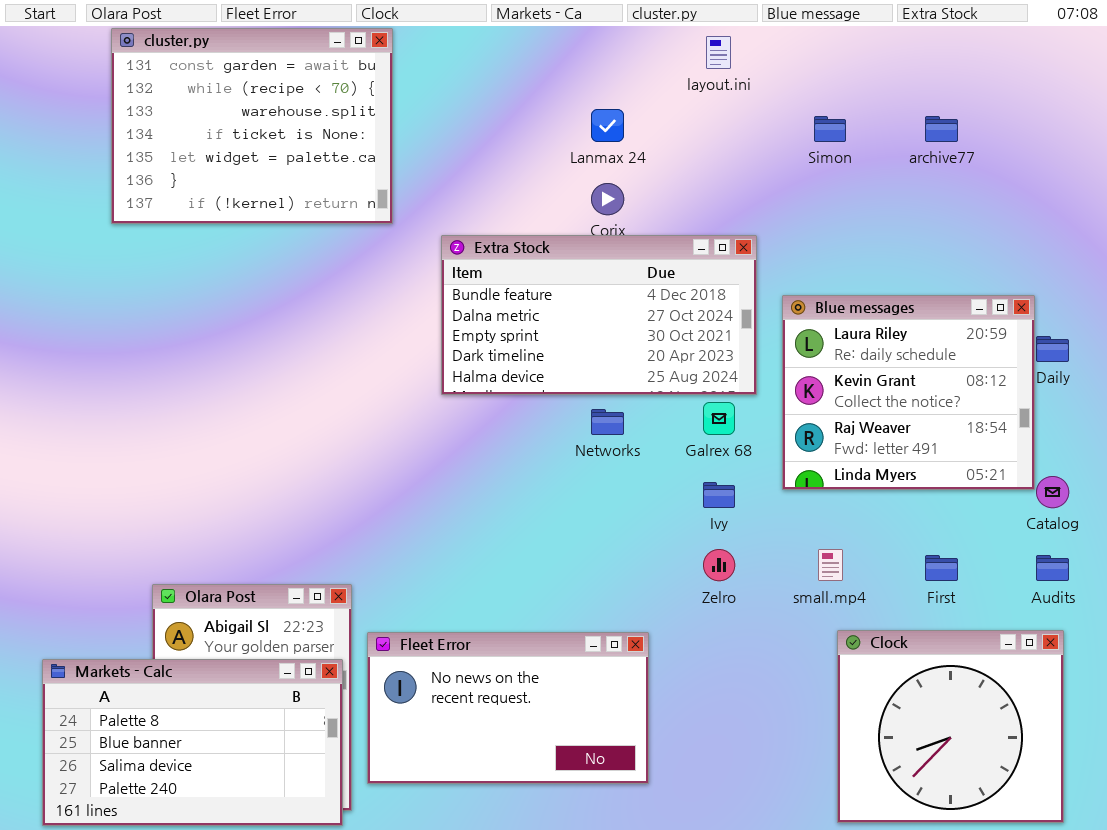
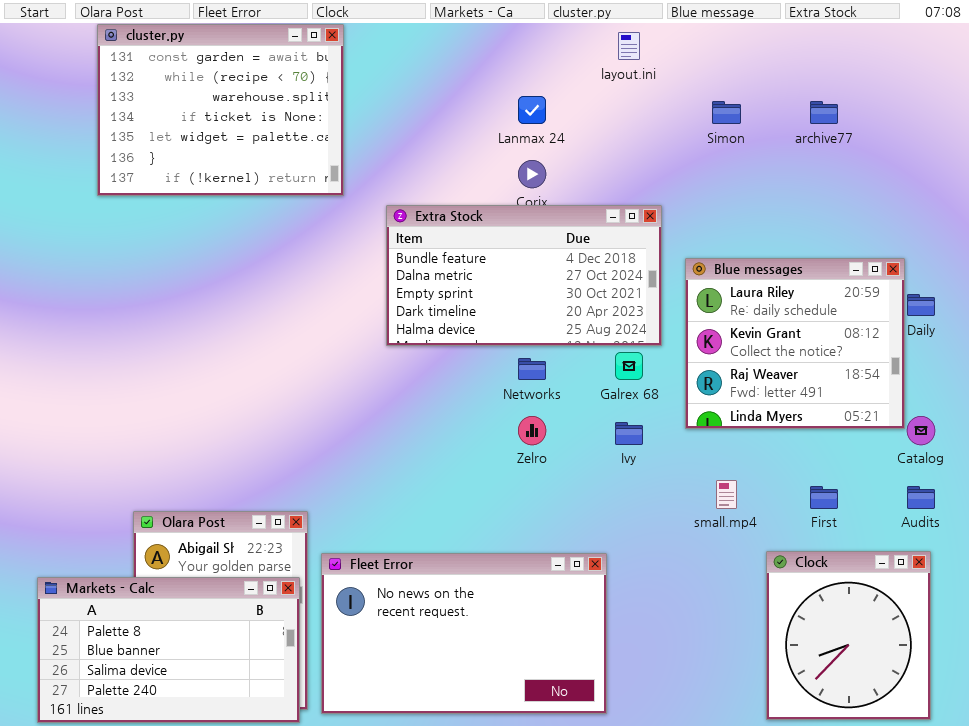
Zelro: [703,549,735,581] -> [518,416,546,445], moved
Clock: [837,630,1064,823] -> [766,551,931,720], resized
Fleet Error: [367,632,649,784] -> [321,553,607,714], resized

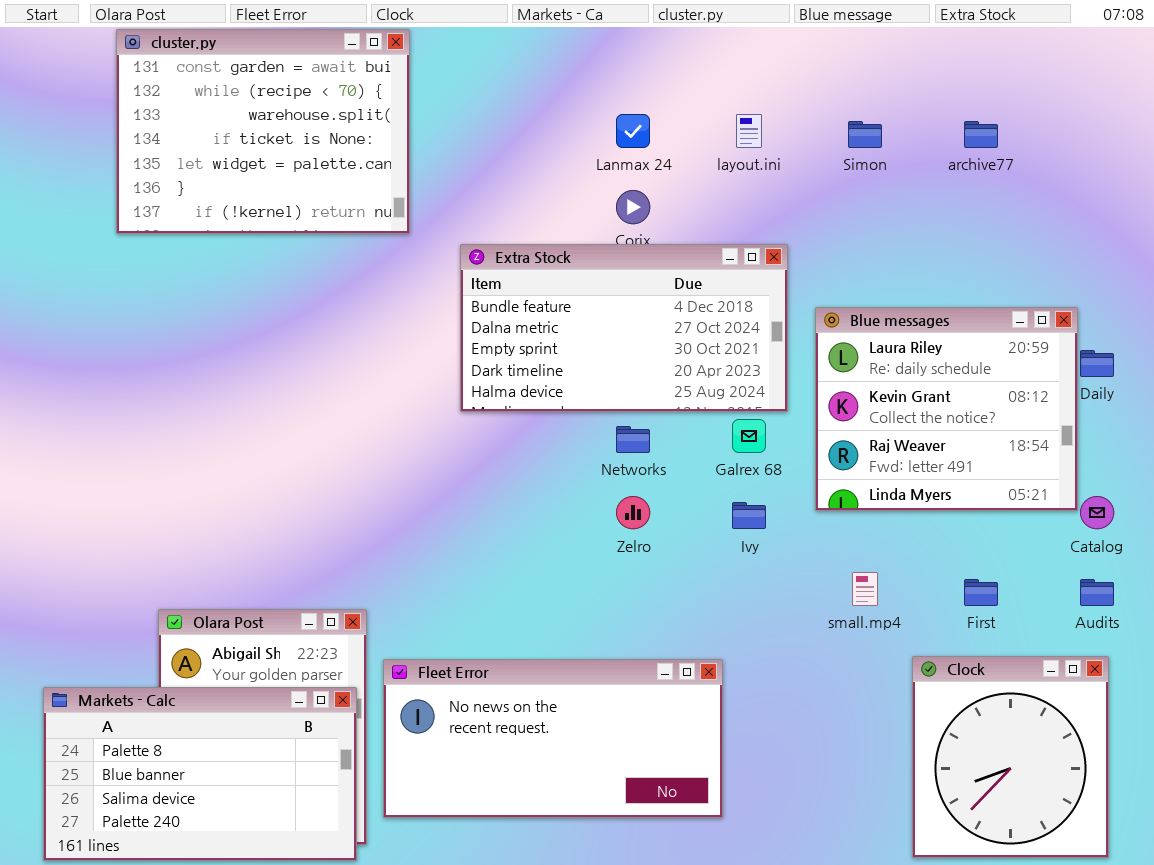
layout.ini: [618,32,640,60] -> [736,114,762,148], moved
Fleet Error: [321,553,607,714] -> [383,659,723,818], resized

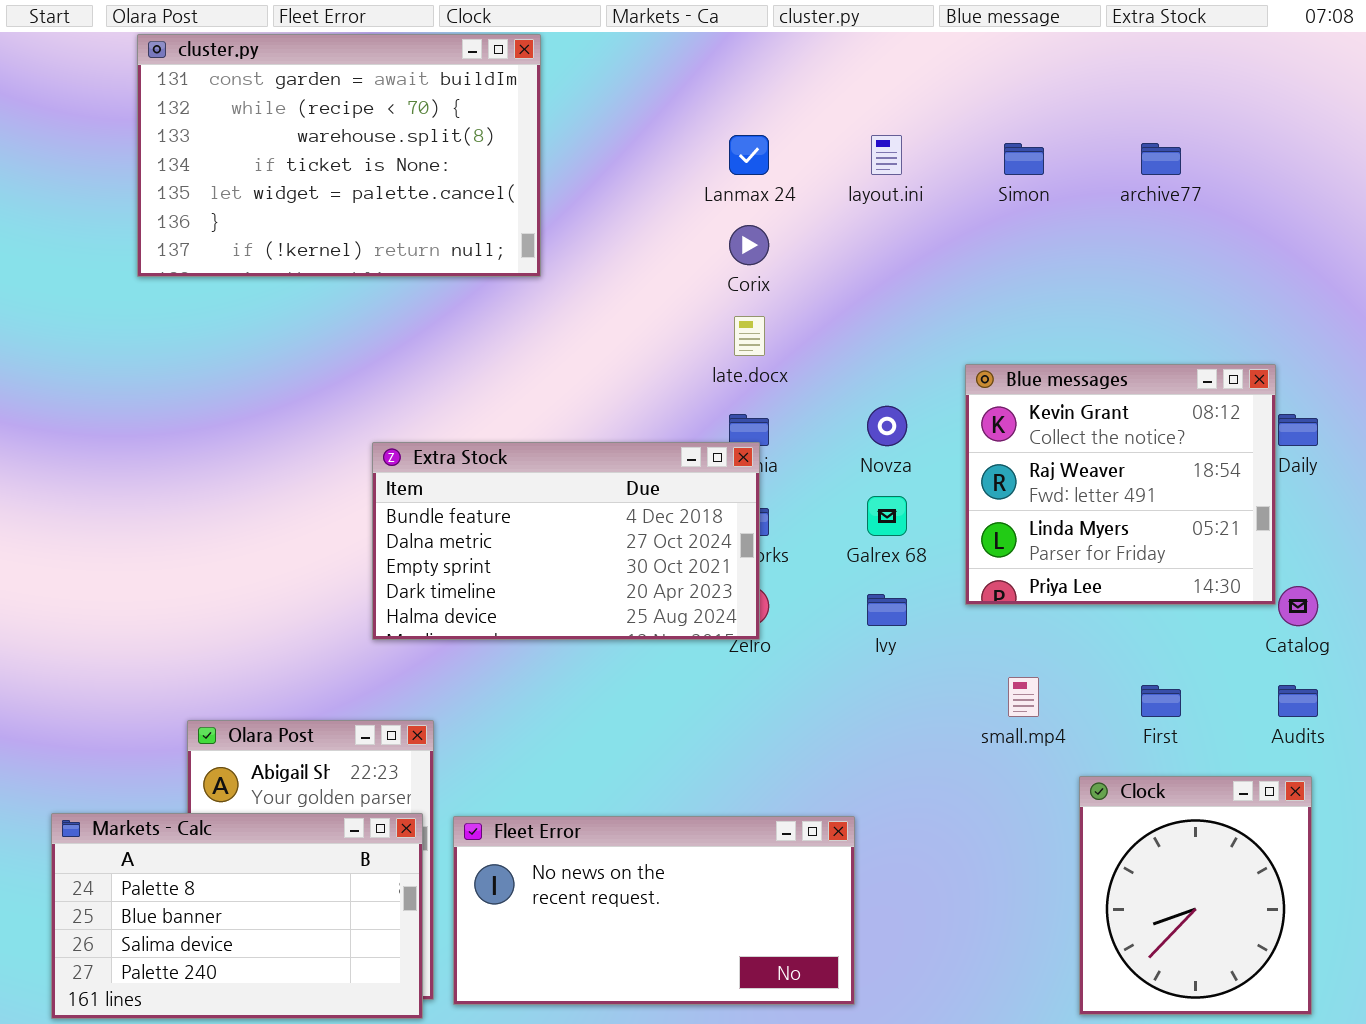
cluster.py: [116,29,410,234] -> [137,34,541,277], resized
Extra Stock: [460,244,788,412] -> [372,442,760,640], moved
Blue messages: [815,307,1078,511] -> [965,364,1276,605], scrolled down 1 row
Fleet Error: [383,659,723,818] -> [453,816,855,1005], moved

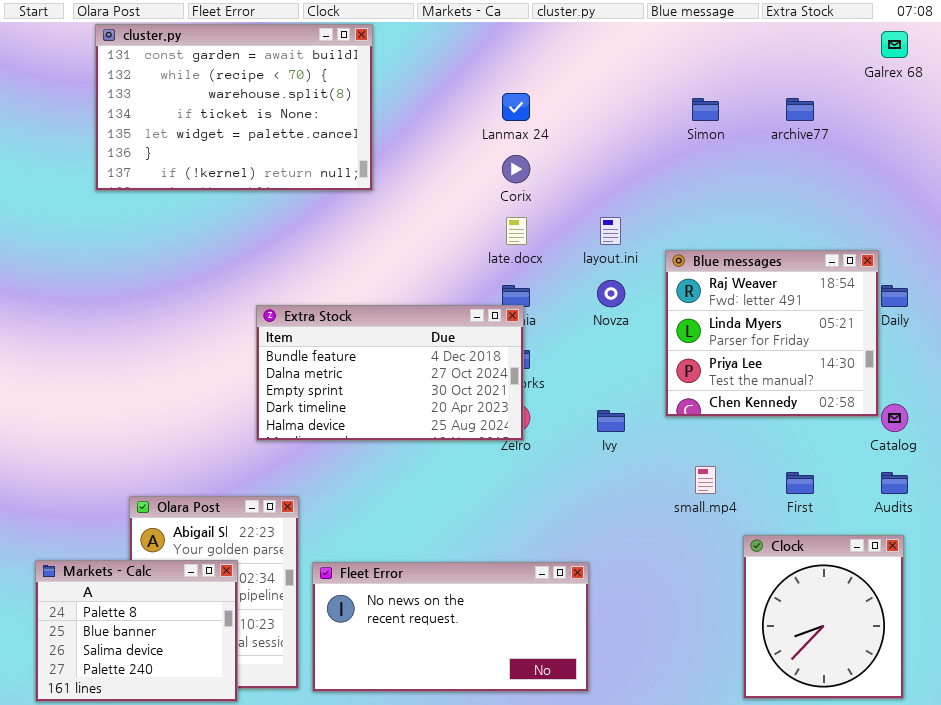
layout.ini: [871,135,902,175] -> [600,217,621,245], moved
Blue messages: [965,364,1276,605] -> [665,250,879,417], scrolled down 1 row
Galrex 68: [867,496,907,536] -> [881,31,908,58], moved
Markets - Calc: [51,813,423,1019] -> [35,560,238,702], resized

